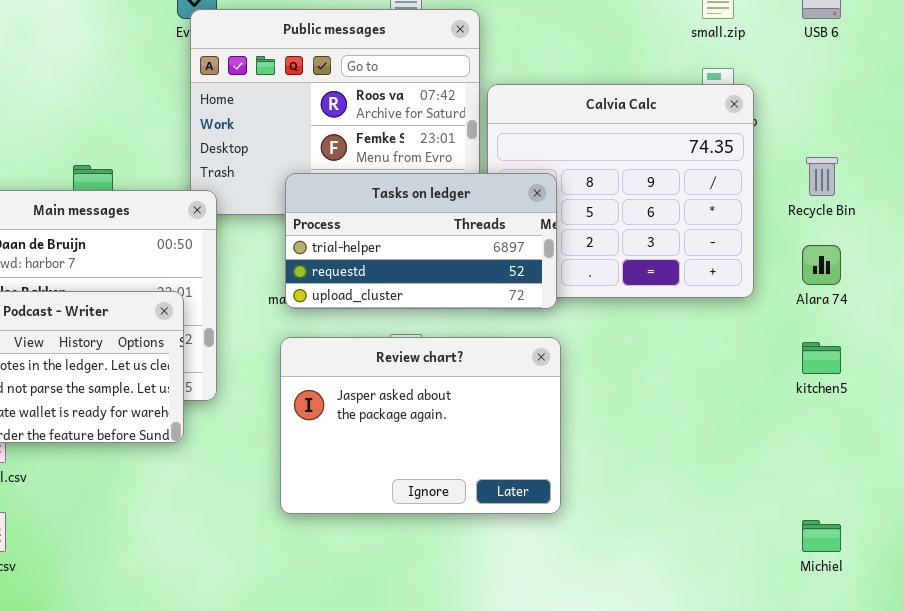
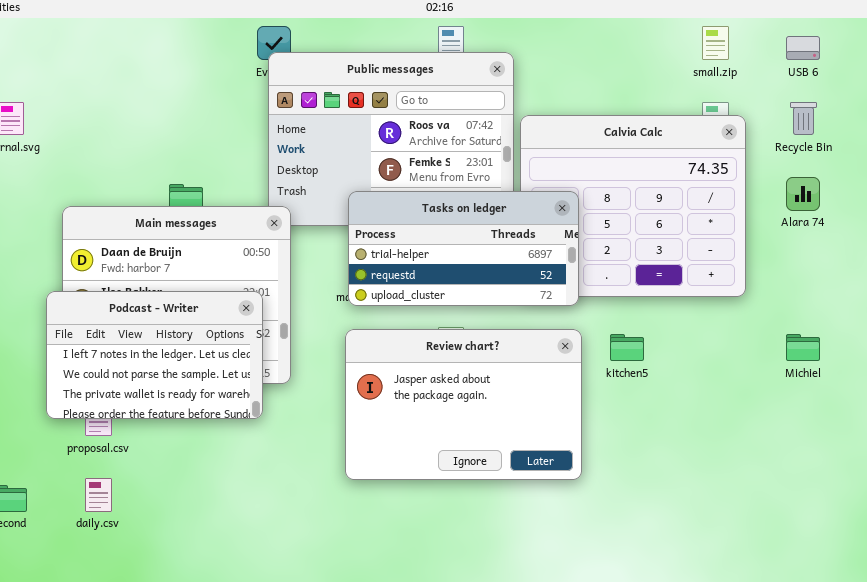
Recycle Bin: [806,157,838,196] -> [790,102,817,135], moved
Alara 74: [802,245,841,285] -> [786,177,820,211], moved
kitchen5: [802,342,841,374] -> [610,334,644,361], moved
Michiel: [802,520,841,552] -> [786,334,820,361], moved

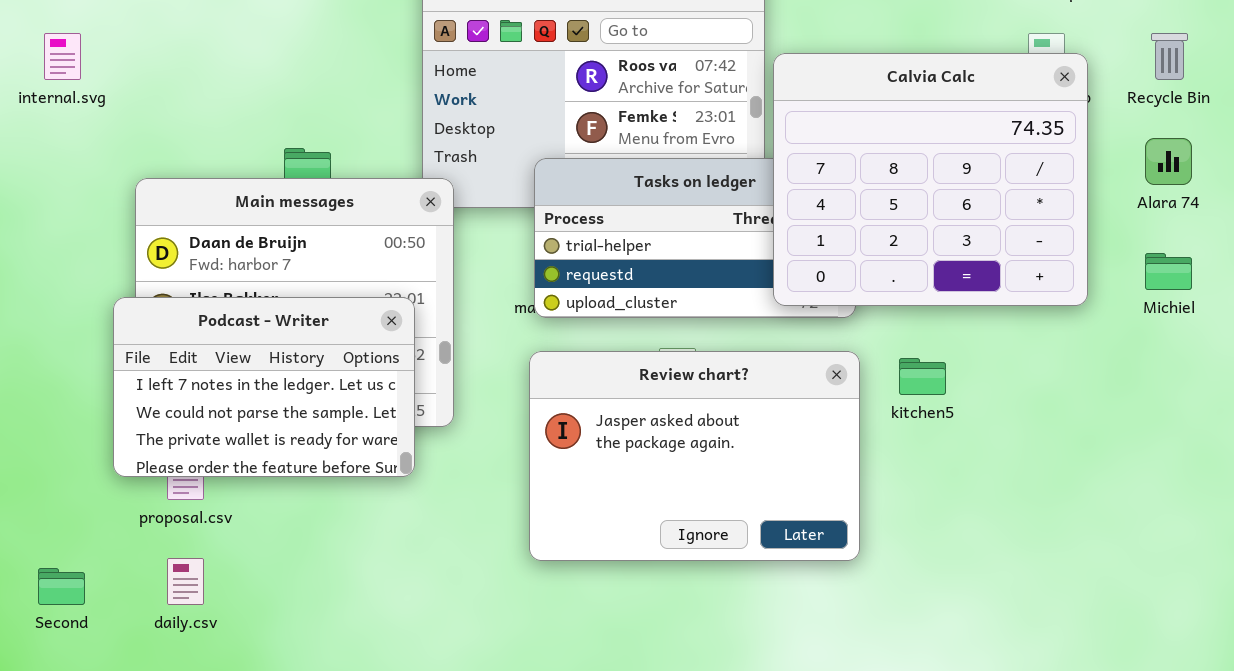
Calvia Calc: [520,115,746,297] -> [773,53,1088,306], raised
Michiel: [786,334,820,361] -> [1145,253,1192,290], moved

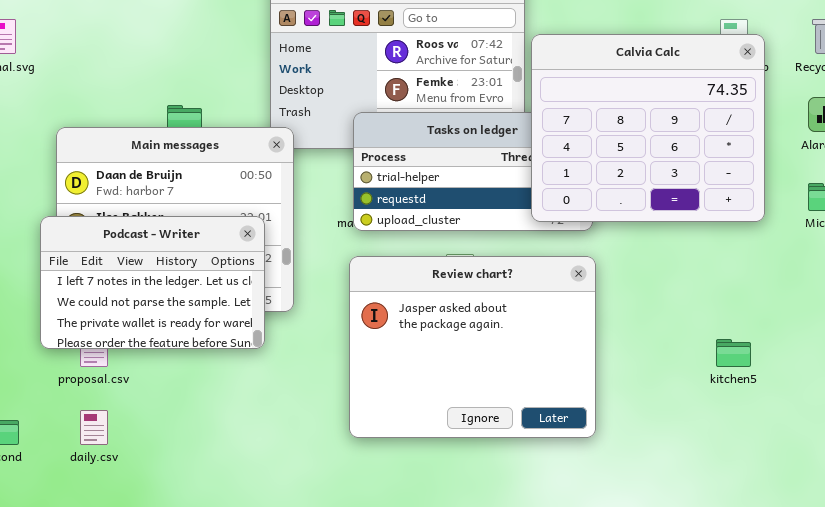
Review chart?: [529,351,860,561] -> [349,256,596,438], resized
kitchen5: [899,358,946,395] -> [716,339,751,367], moved

